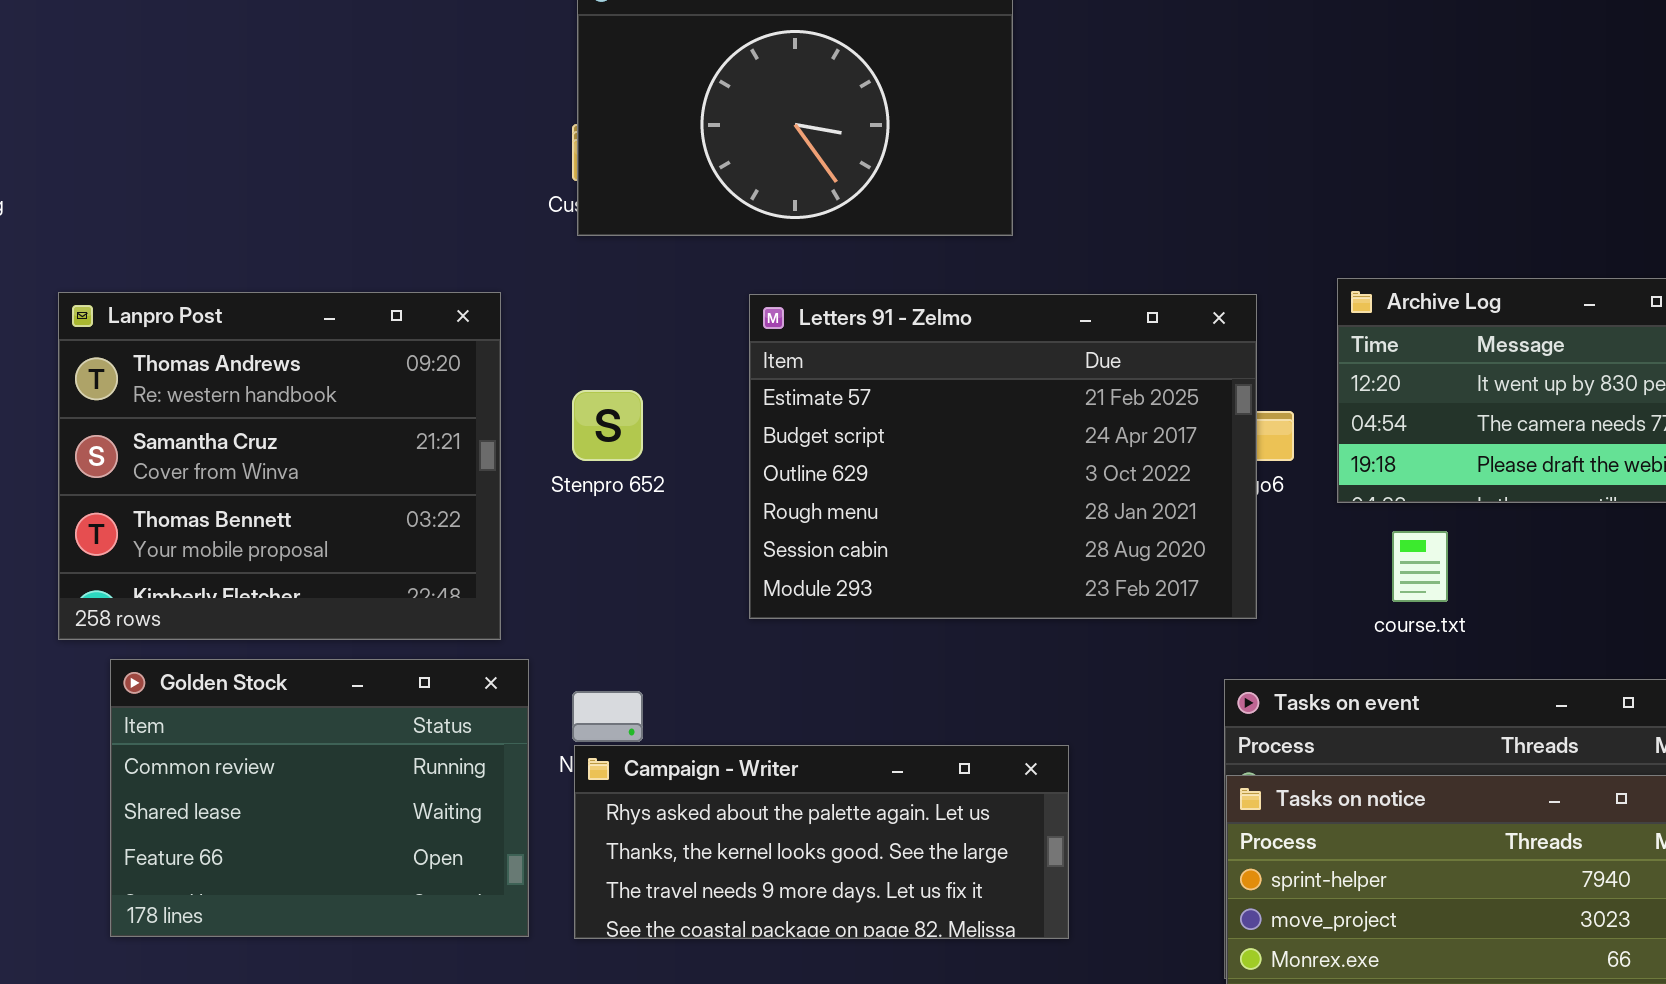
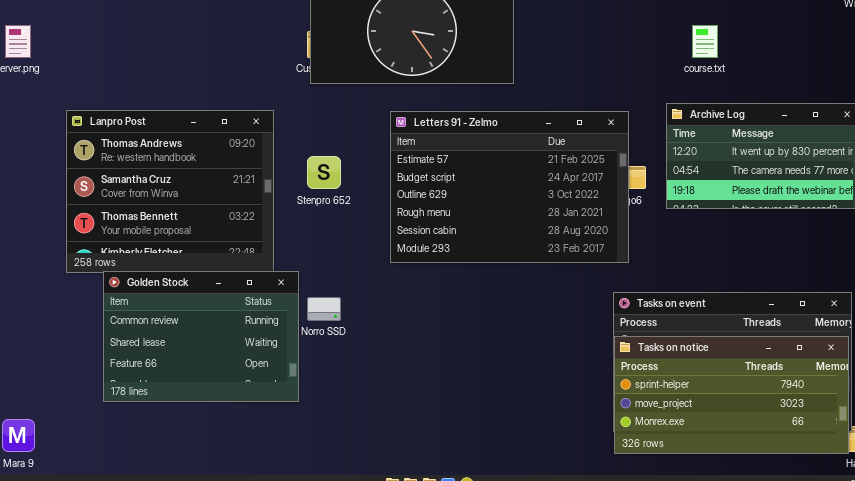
course.txt: [1392,531,1448,602] -> [692,25,718,58], moved
Golden Stock: [110,659,529,937] -> [103,271,299,402], moved
Campaign - Writer: [574,745,1069,939] -> none, closed

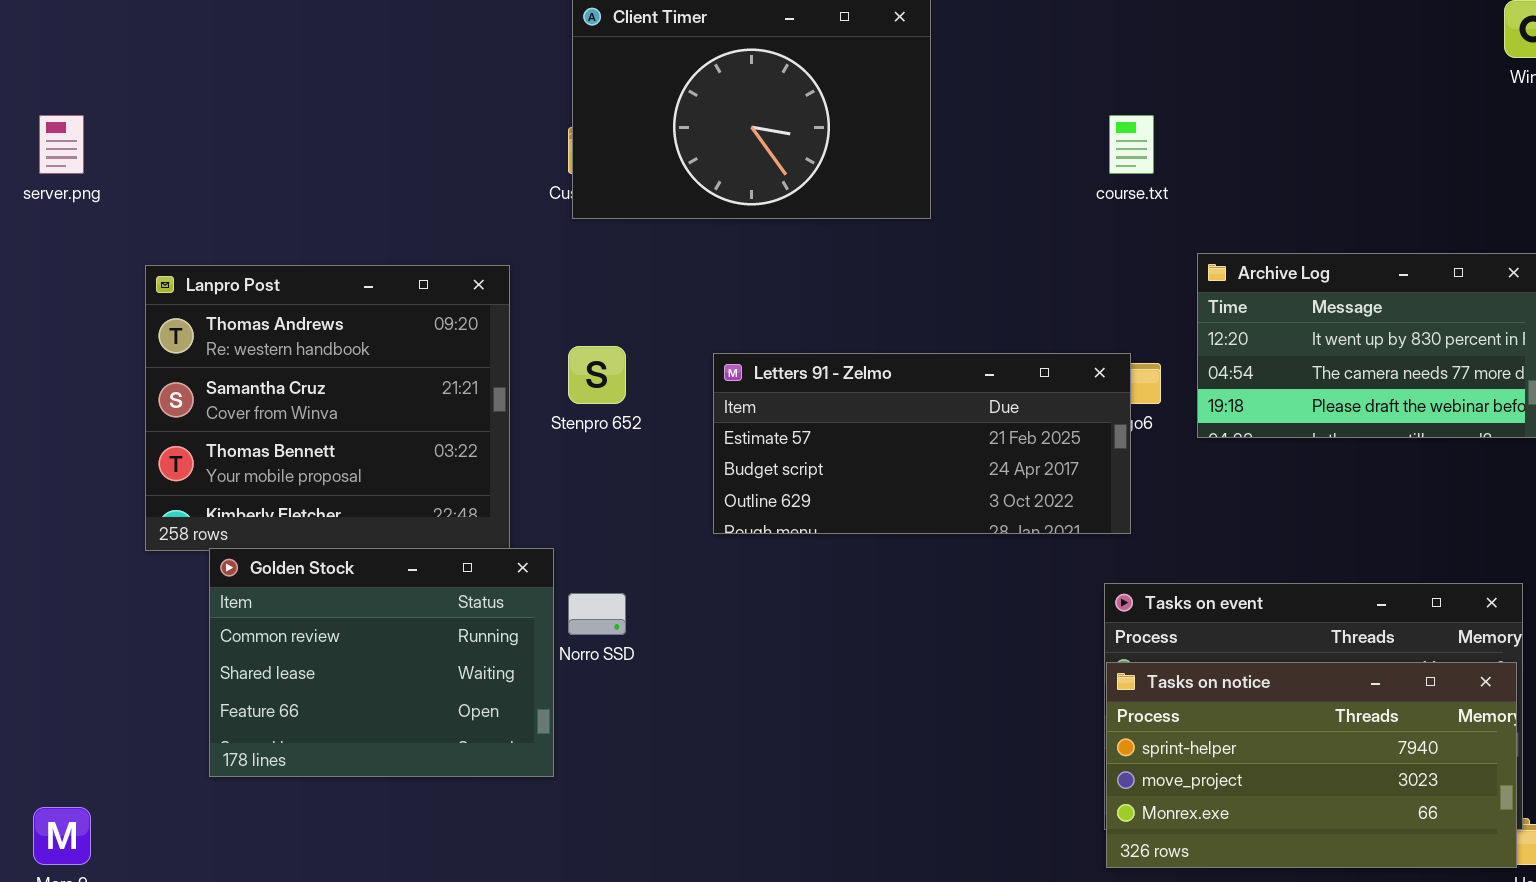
course.txt: [692,25,718,58] -> [1109,115,1154,174], moved
Letters 91 - Zelmo: [390,111,629,263] -> [713,353,1131,534], resized

